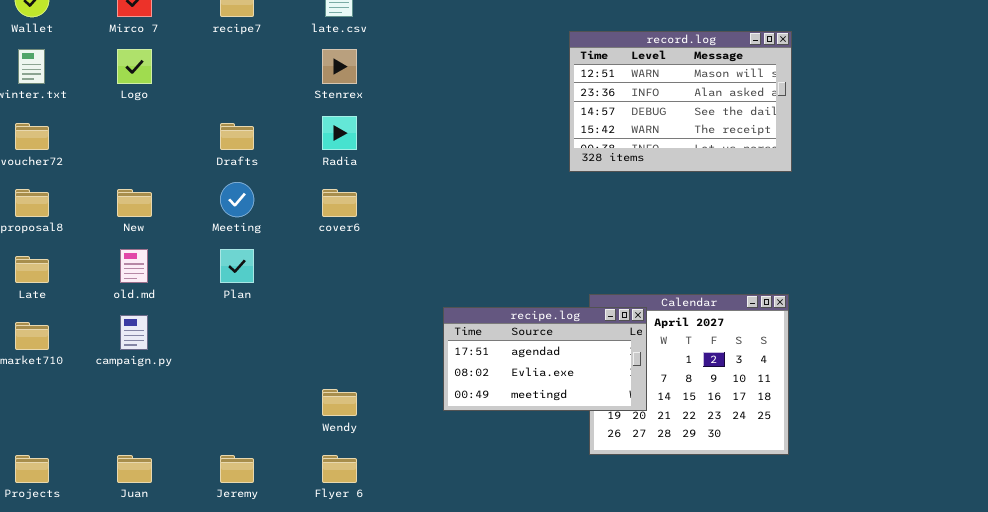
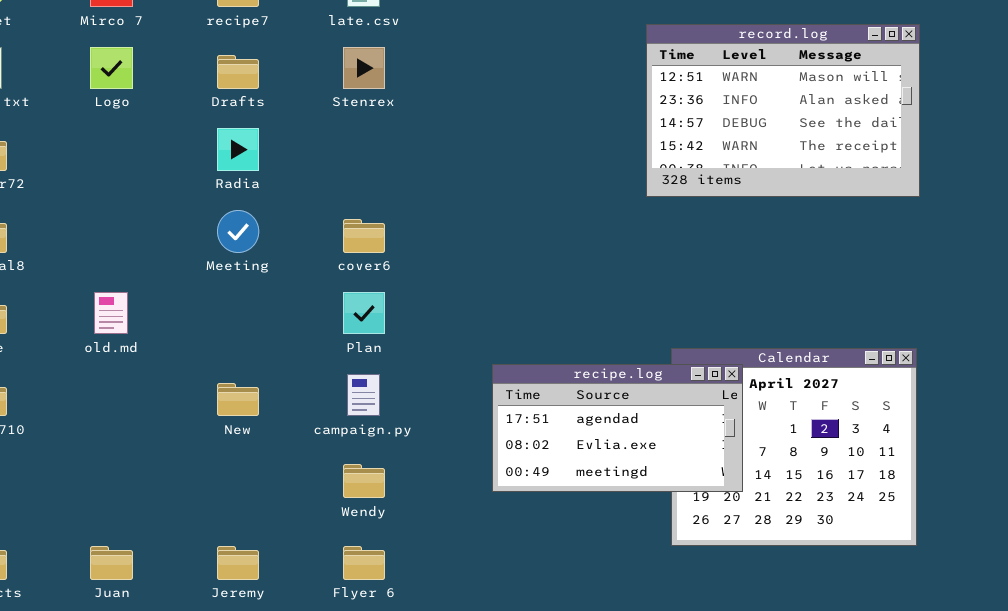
Radia: [322,116,357,150] -> [217,128,259,171], moved
Drafts: [220,123,254,150] -> [217,55,259,89], moved
New: [117,189,152,217] -> [217,383,259,416], moved
Plan: [220,249,254,283] -> [343,292,385,334], moved
campaign.py: [120,315,148,350] -> [347,374,380,416], moved

